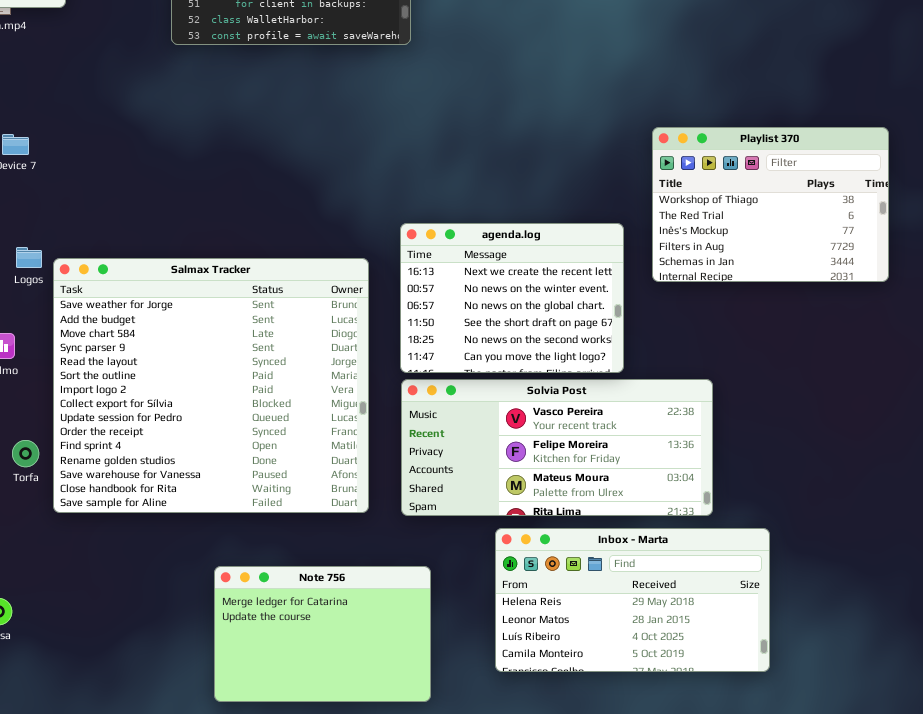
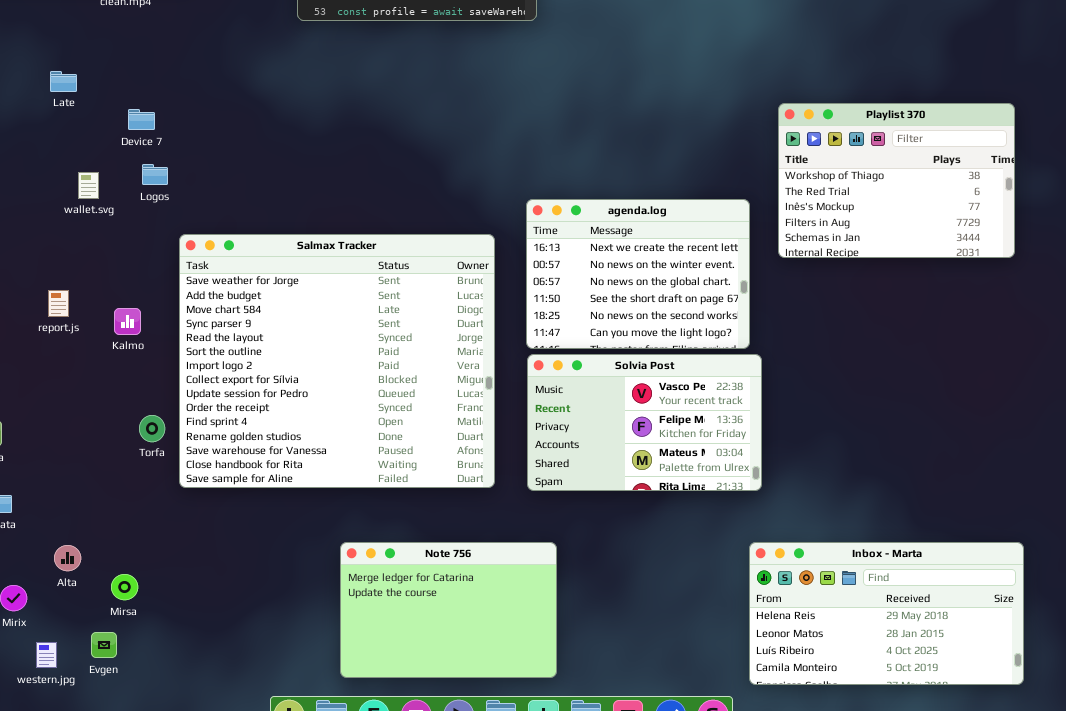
Logos: [16,247,42,268] -> [142,164,168,185], moved
Solvia Post: [401,379,713,516] -> [527,354,762,491], resized
Inbox - Marta: [495,528,770,672] -> [749,542,1024,685], moved

